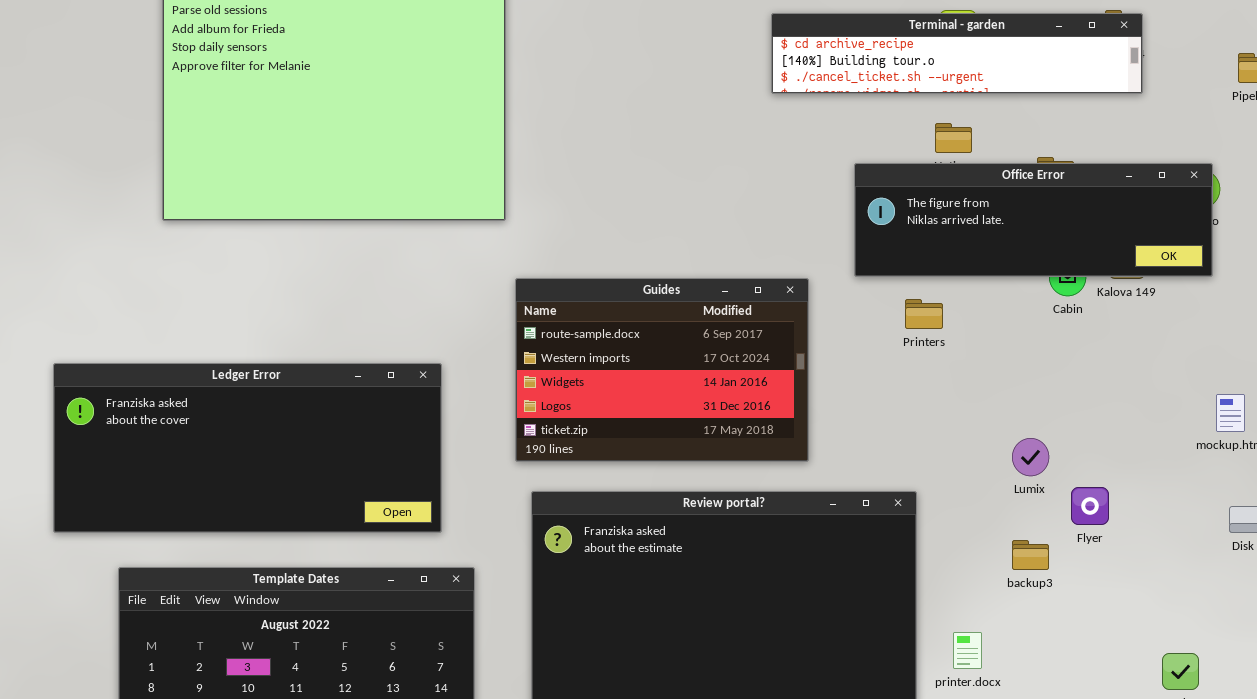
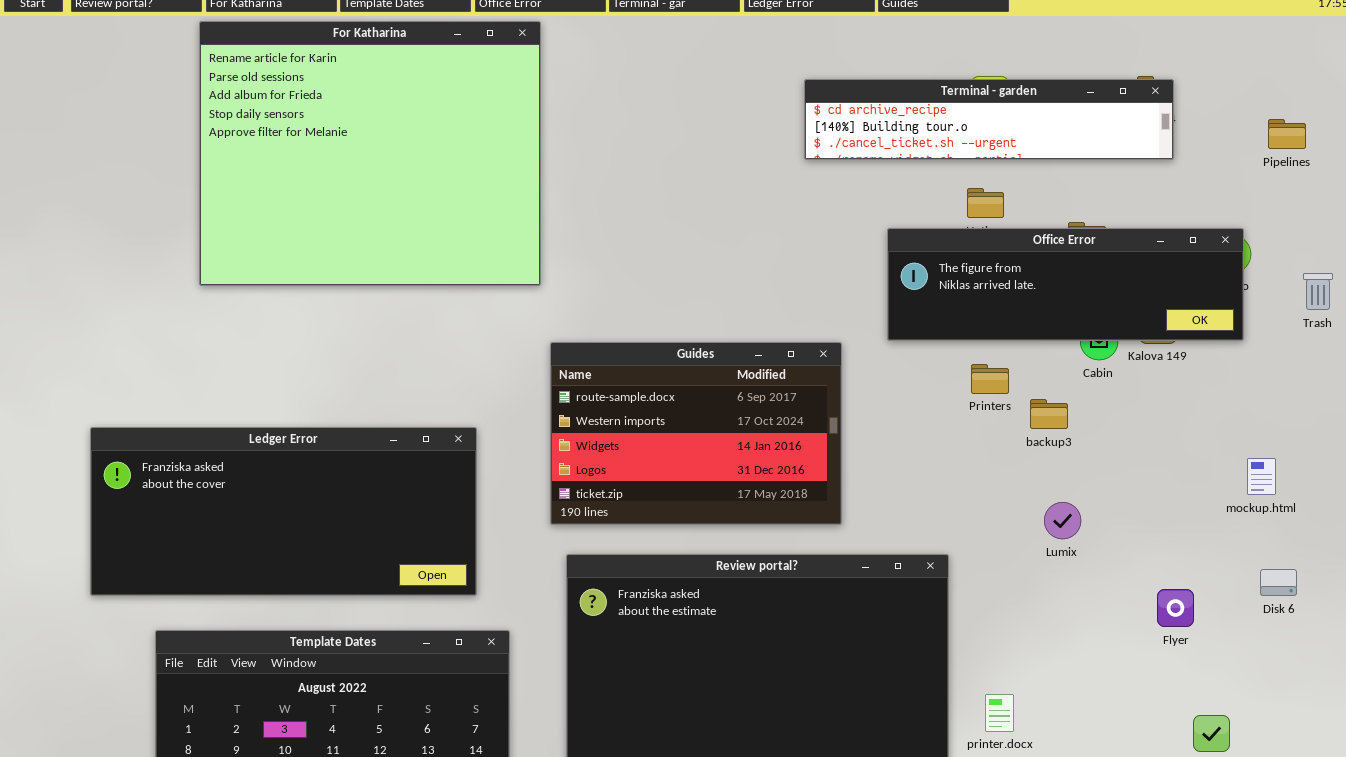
Printers: [905,299,943,329] -> [971,364,1009,394], moved
Flyer: [1071,487,1109,525] -> [1157,589,1194,627], moved
backup3: [1012,540,1049,570] -> [1030,399,1068,429], moved

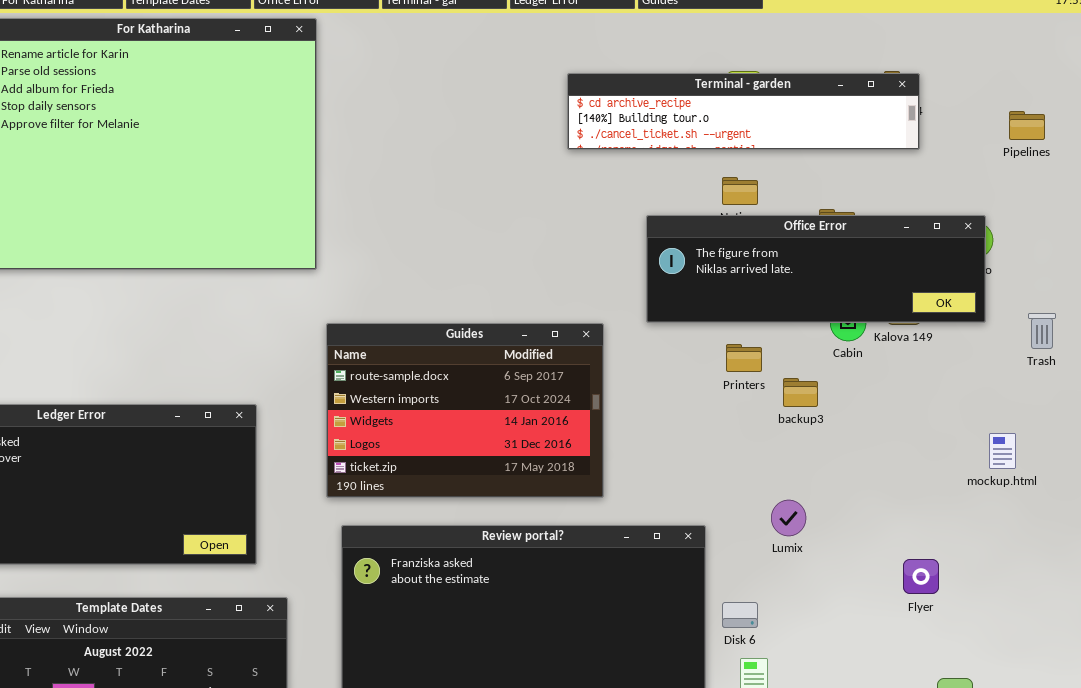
Trash: [1303,273,1333,310] -> [1028,313,1056,349], moved
Lumix: [1044,502,1081,539] -> [771,500,806,536], moved
Disk 6: [1260,569,1297,596] -> [722,602,758,628], moved

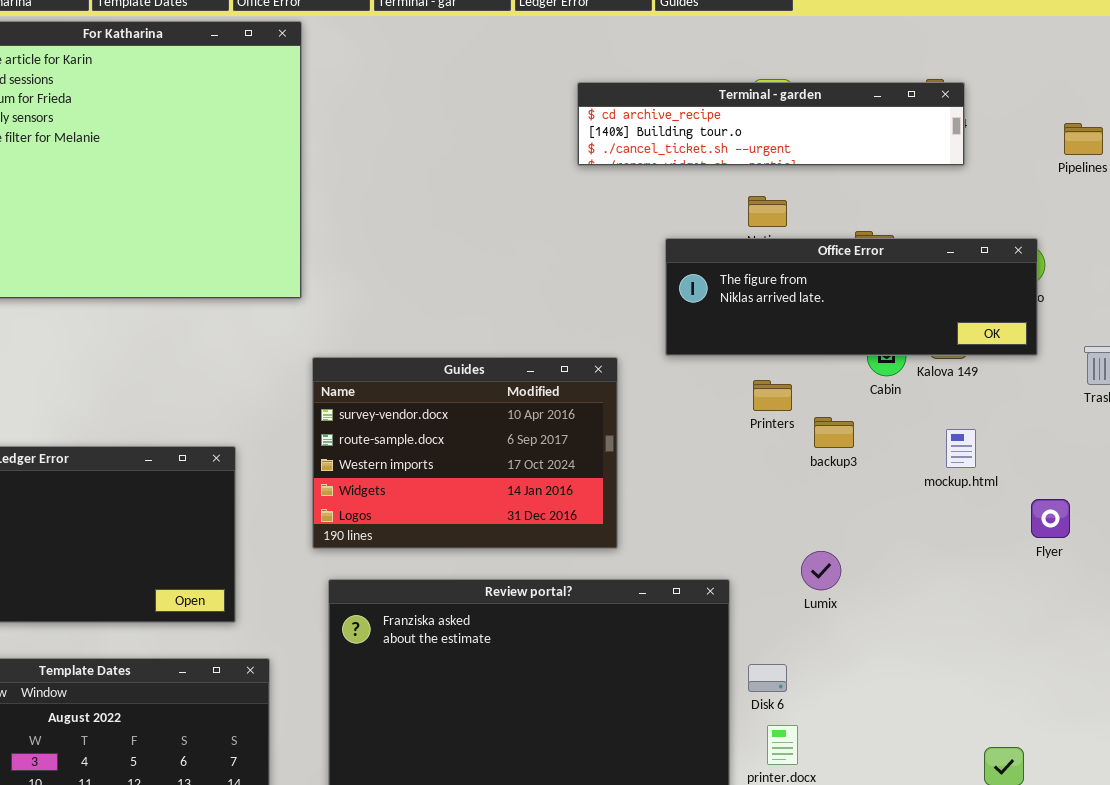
Guides: [326,323,604,498] -> [312,357,618,549], scrolled up 1 row
mockup.html: [989,433,1016,469] -> [946,429,976,468], moved
Flyer: [903,559,939,594] -> [1031,499,1070,538], moved

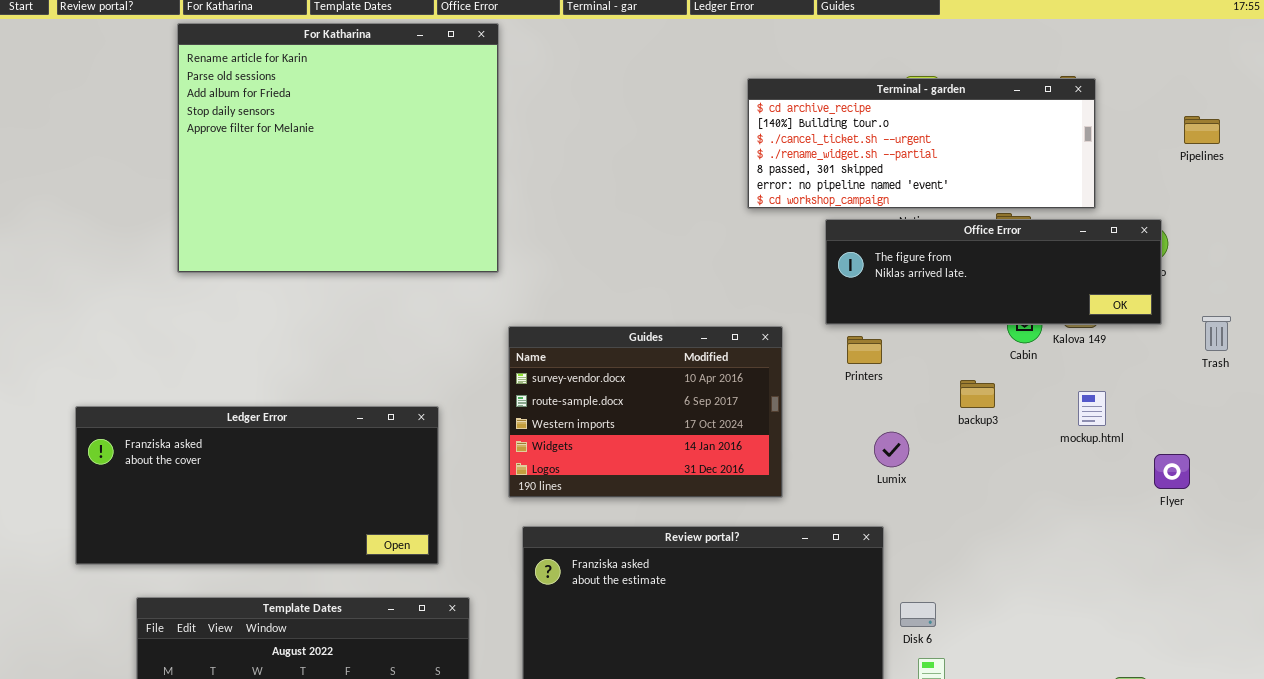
Terminal - garden: [577,82,965,166] -> [747,78,1096,209], resized
Printers: [753,380,792,411] -> [847,336,882,364], moved
Lumix: [801,551,841,590] -> [874,432,909,467], moved

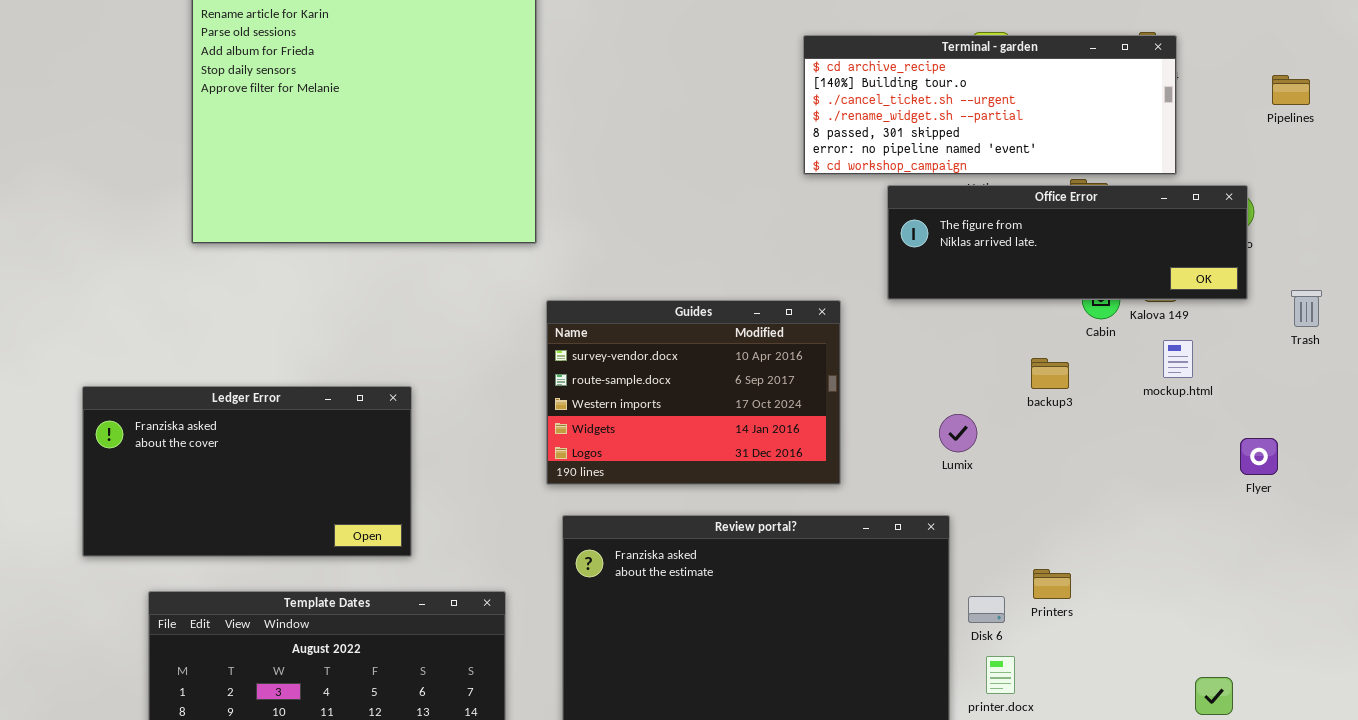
Printers: [847,336,882,364] -> [1033,569,1071,599], moved
mockup.html: [1078,391,1106,426] -> [1163,340,1193,378], moved
Ledger Error: [75,406,439,565] -> [82,386,412,557], resized

